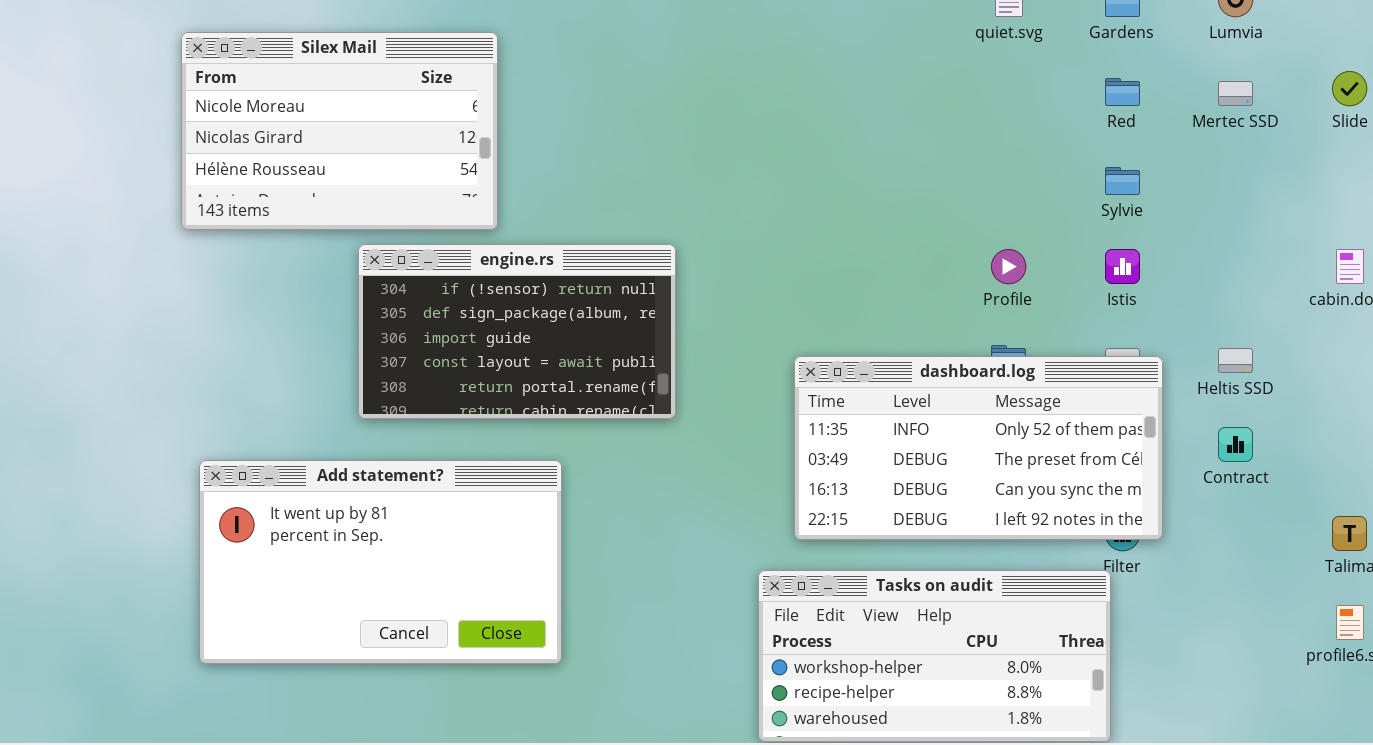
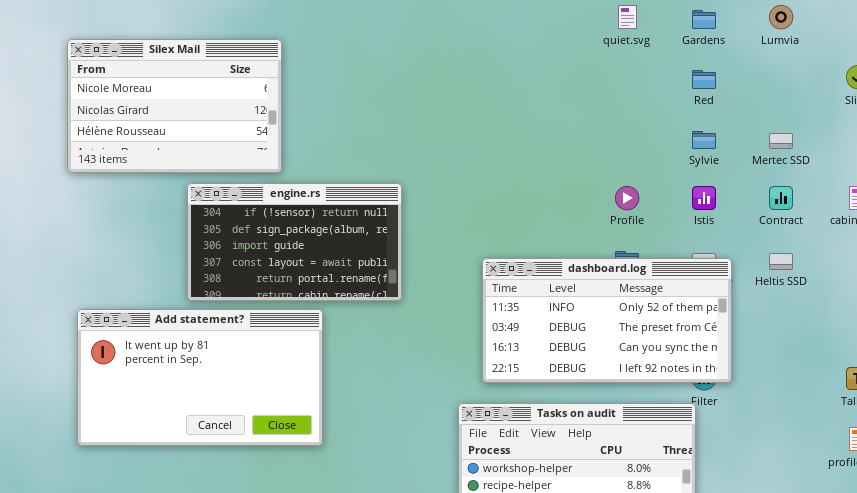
Mertec SSD: [1218,81,1253,106] -> [769,133,793,149], moved
Contract: [1218,427,1253,462] -> [769,186,793,210], moved
Add statement?: [199,460,562,664] -> [77,309,323,446], moved

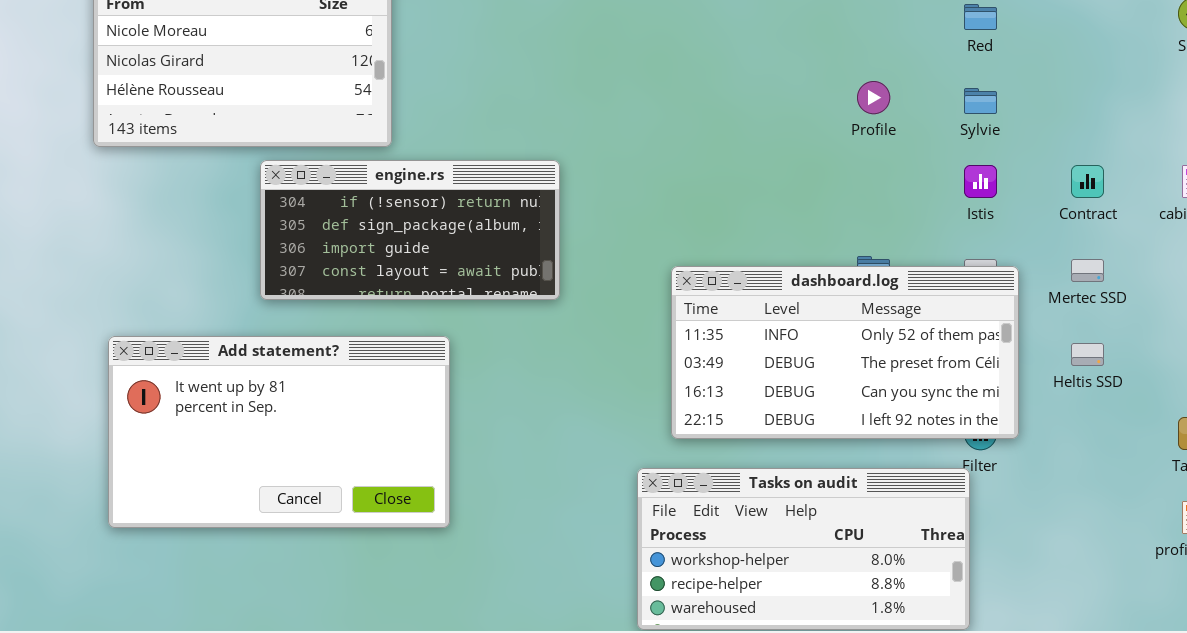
Mertec SSD: [769,133,793,149] -> [1071,259,1104,282], moved
engine.rs: [187,183,402,301] -> [260,160,560,300], resized
Profile: [615,186,639,210] -> [857,81,890,114], moved
Heltis SSD: [769,253,793,270] -> [1071,343,1104,366], moved

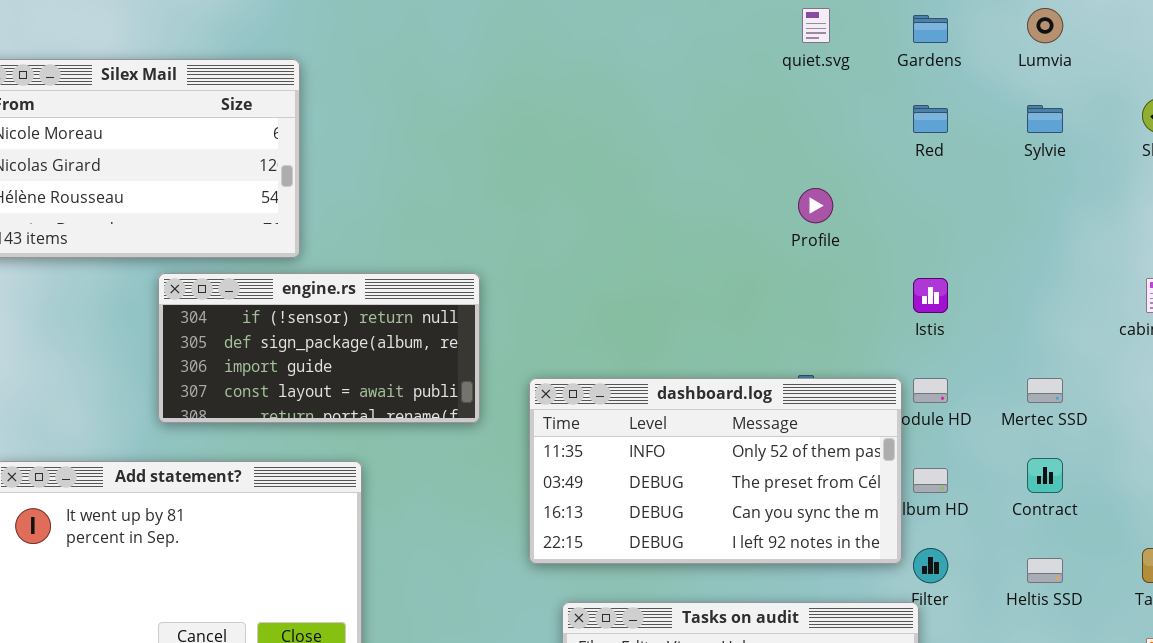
Sylvie: [964,88,997,114] -> [1027,105,1063,133], moved
Contract: [1071,165,1104,198] -> [1027,458,1063,493], moved
dashboard.log: [671,266,1019,439] -> [529,378,902,564], moved
Heltis SSD: [1071,343,1104,366] -> [1027,558,1063,583], moved

